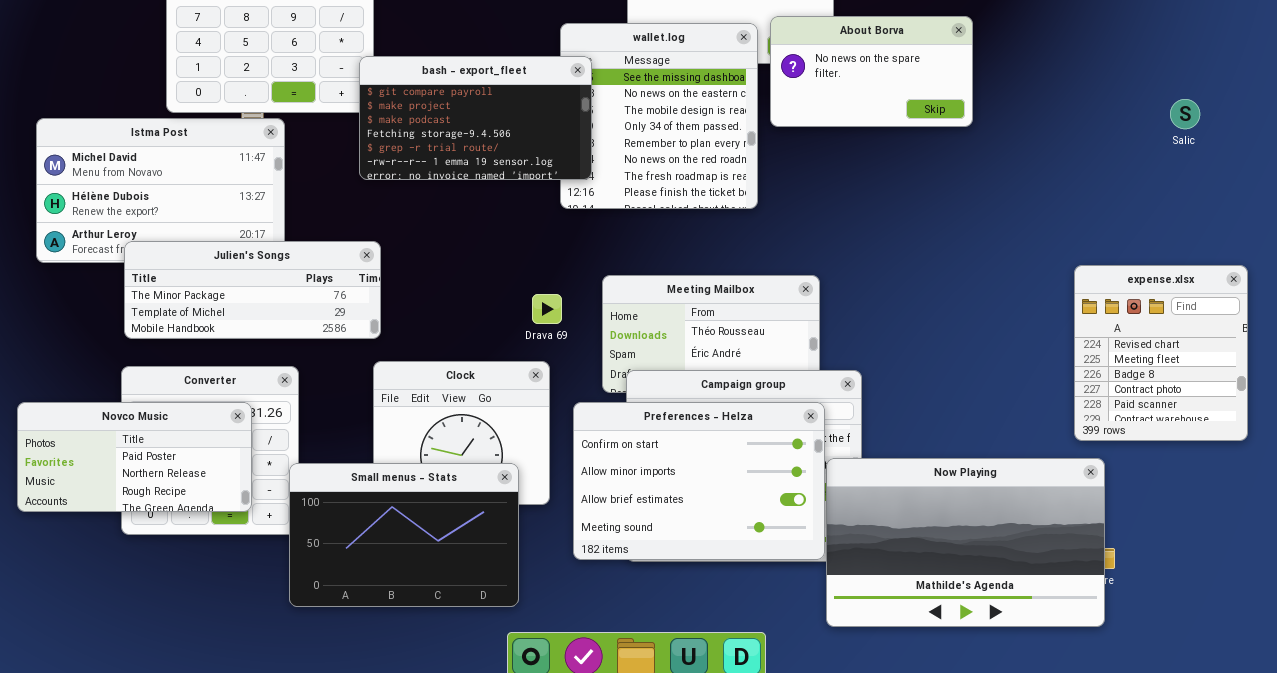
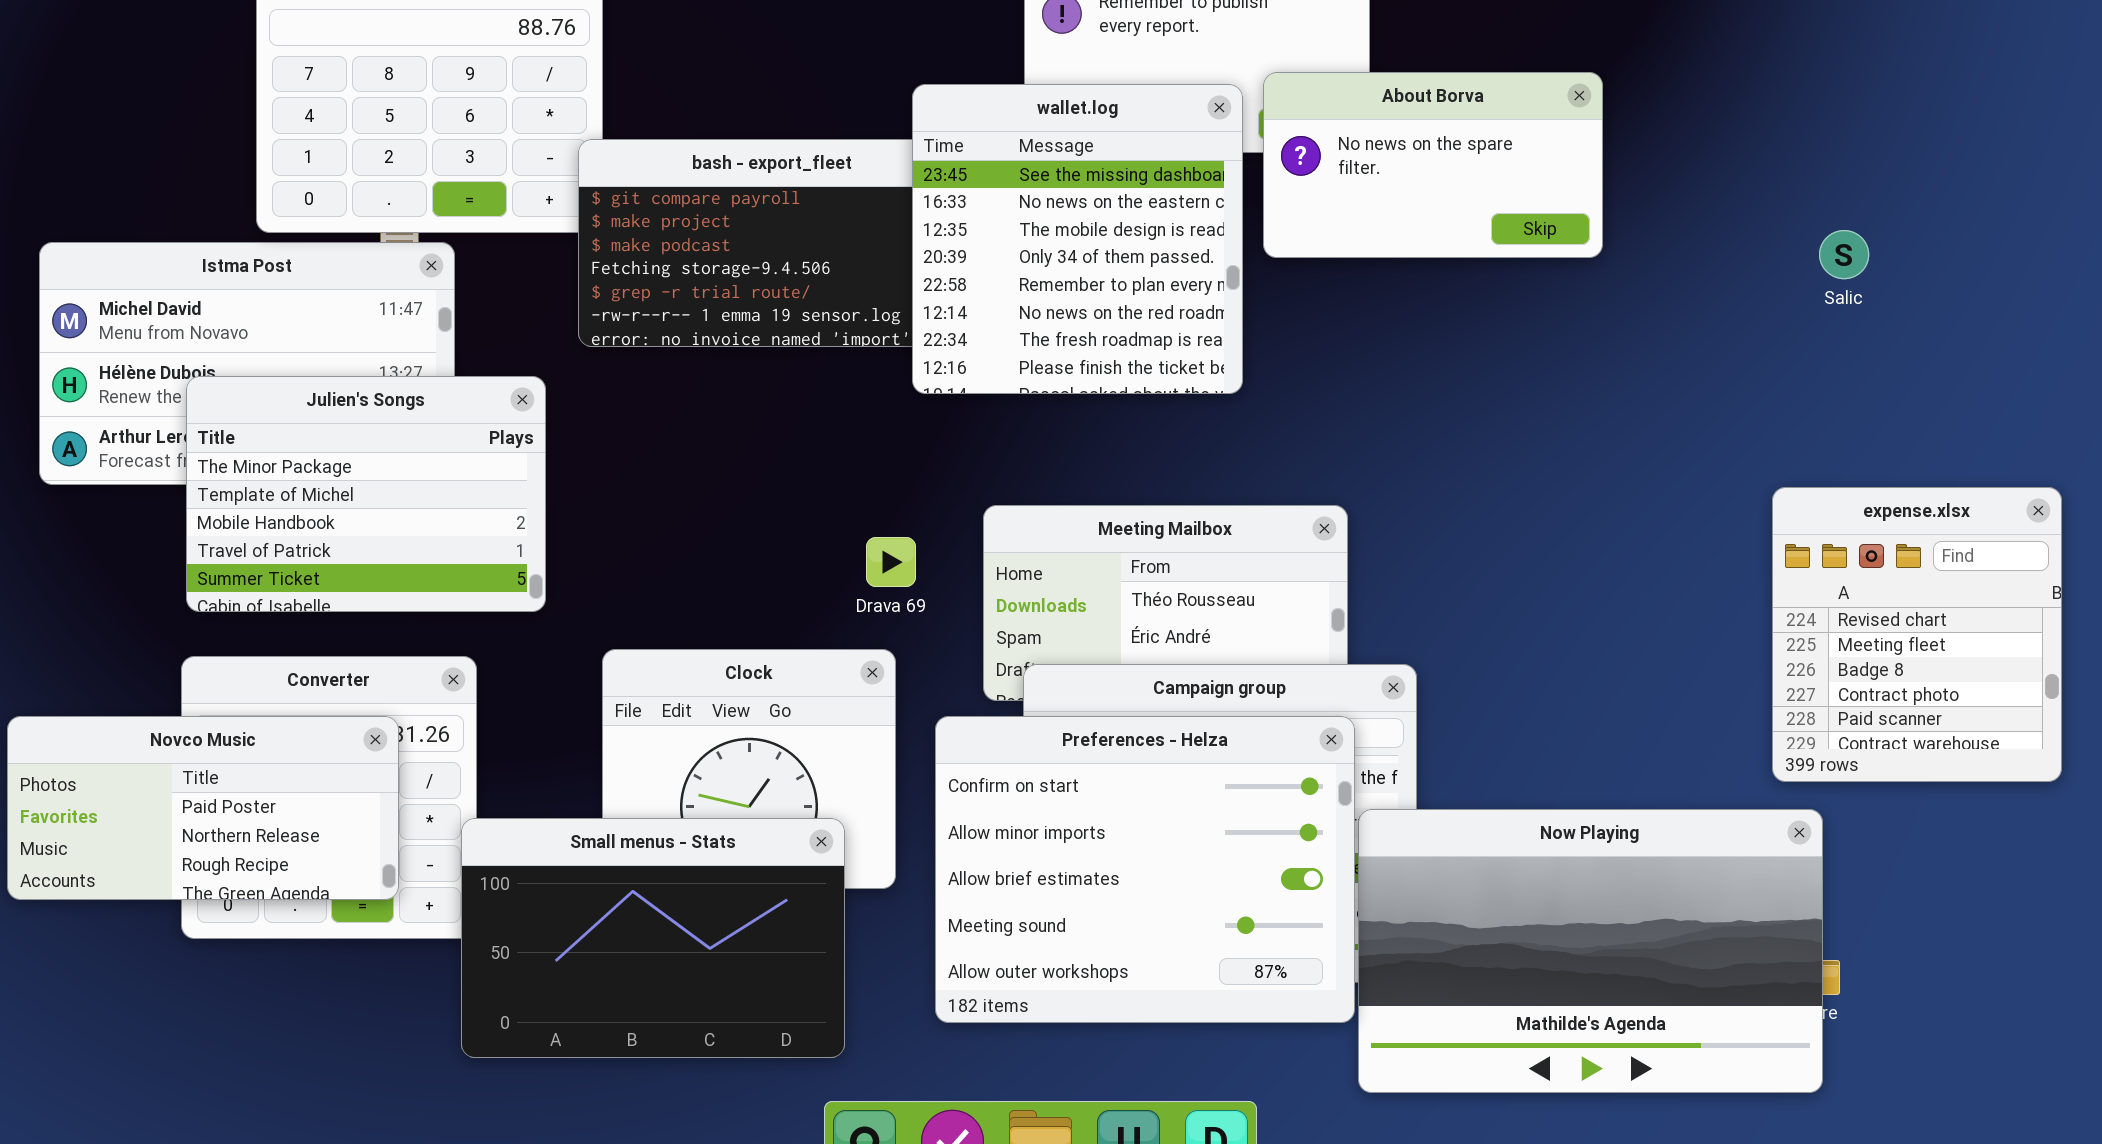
wallet.log: [560,23,758,209] -> [912,84,1243,394], raised
Salic: [1170,99,1200,129] -> [1819,230,1869,279], moved
Julien's Songs: [124,241,381,339] -> [186,376,546,612], resized
Preferences - Helza: [573,402,825,560] -> [935,716,1355,1023], resized

